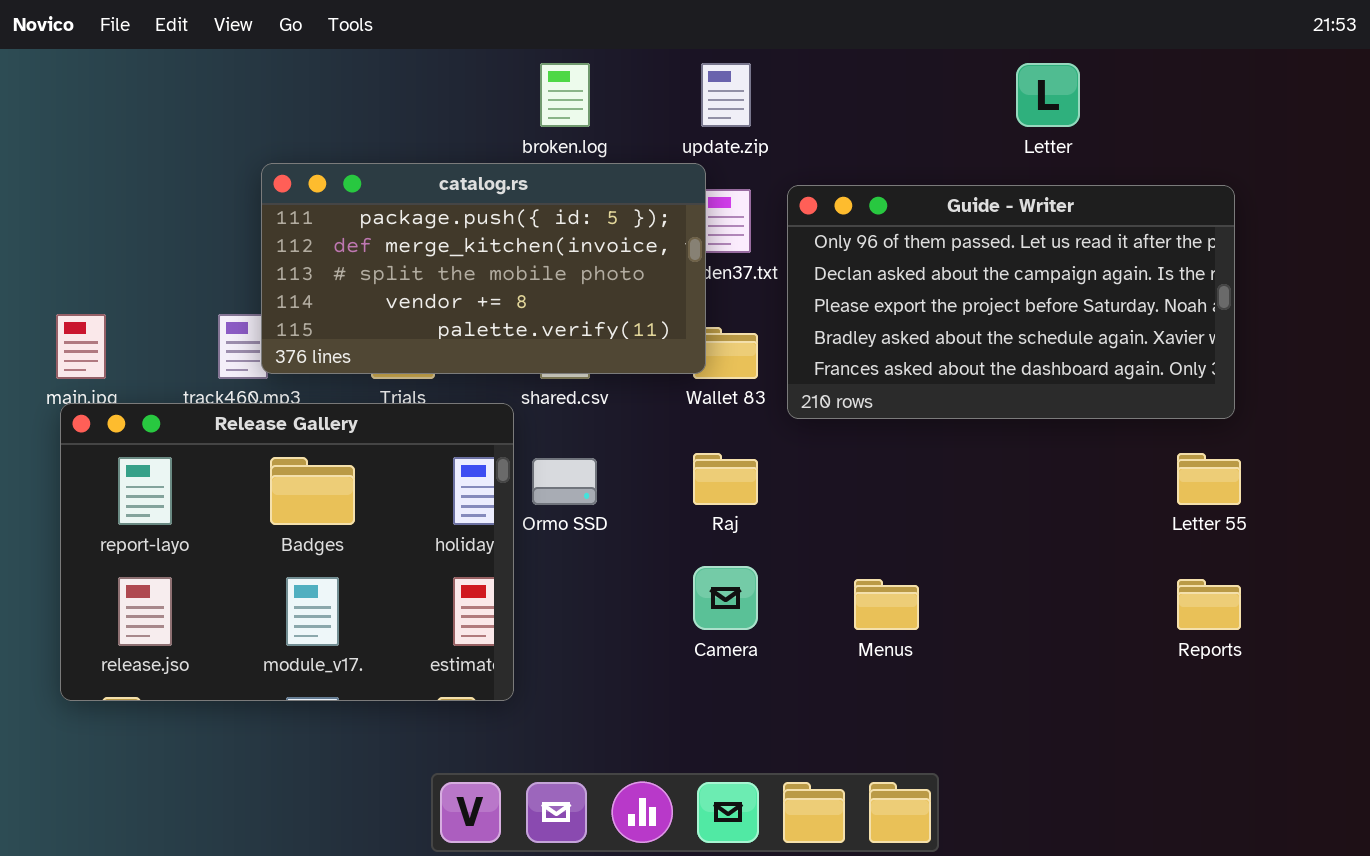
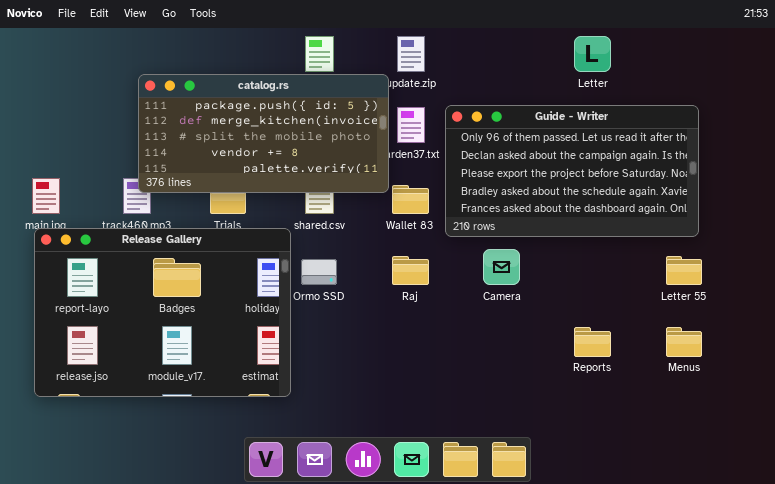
catalog.rs: [261,163,706,374] -> [138,74,389,193], moved
Camera: [693,566,758,630] -> [483,249,520,285], moved
Menus: [854,579,919,630] -> [666,327,702,357], moved
Reports: [1177,579,1241,630] -> [574,327,611,357], moved

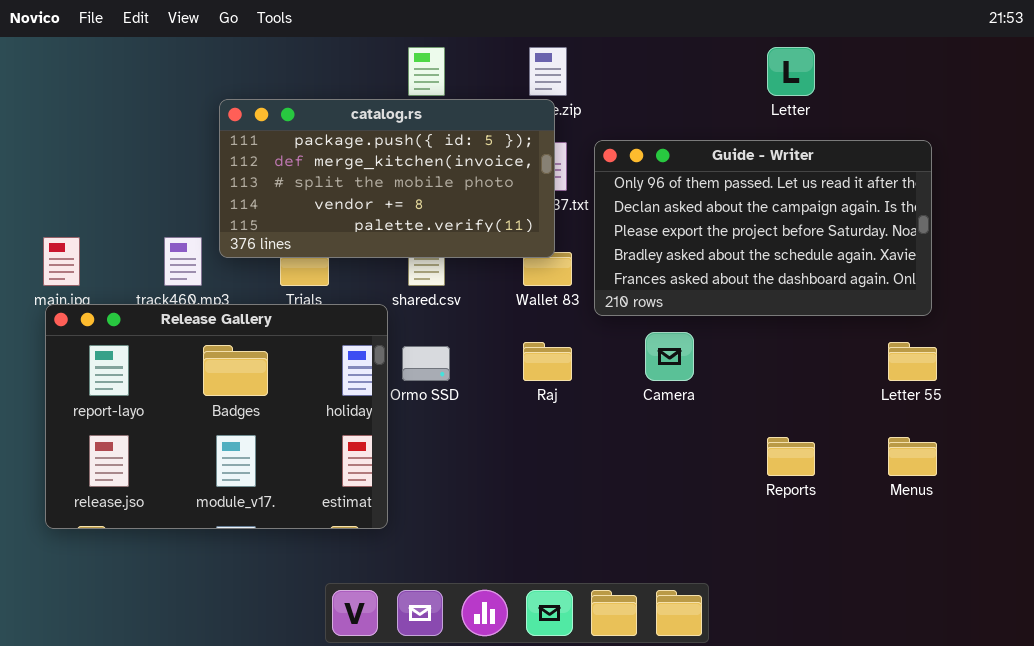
catalog.rs: [138,74,389,193] -> [219,99,555,258], moved

